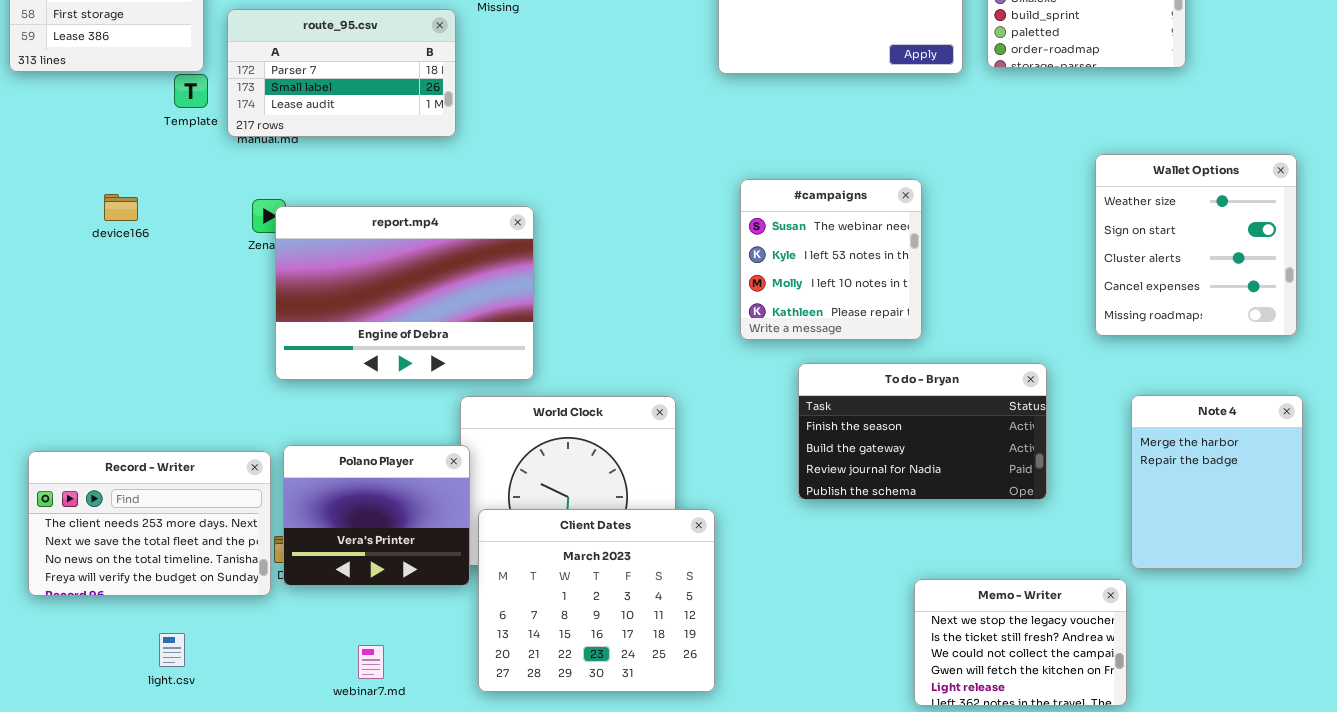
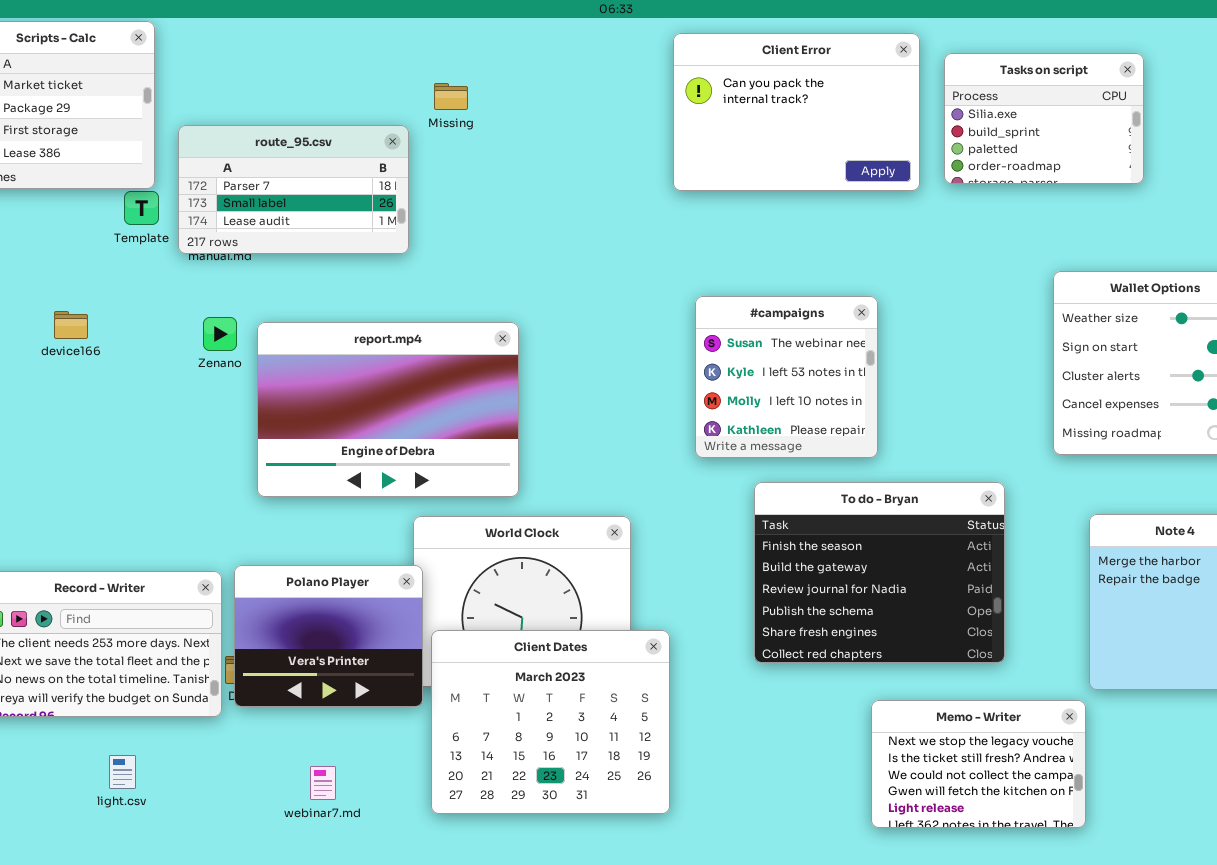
report.mp4: [275,206,534,380] -> [257,322,519,497], moved
To do - Bryan: [798,363,1047,500] -> [754,482,1005,663], resized

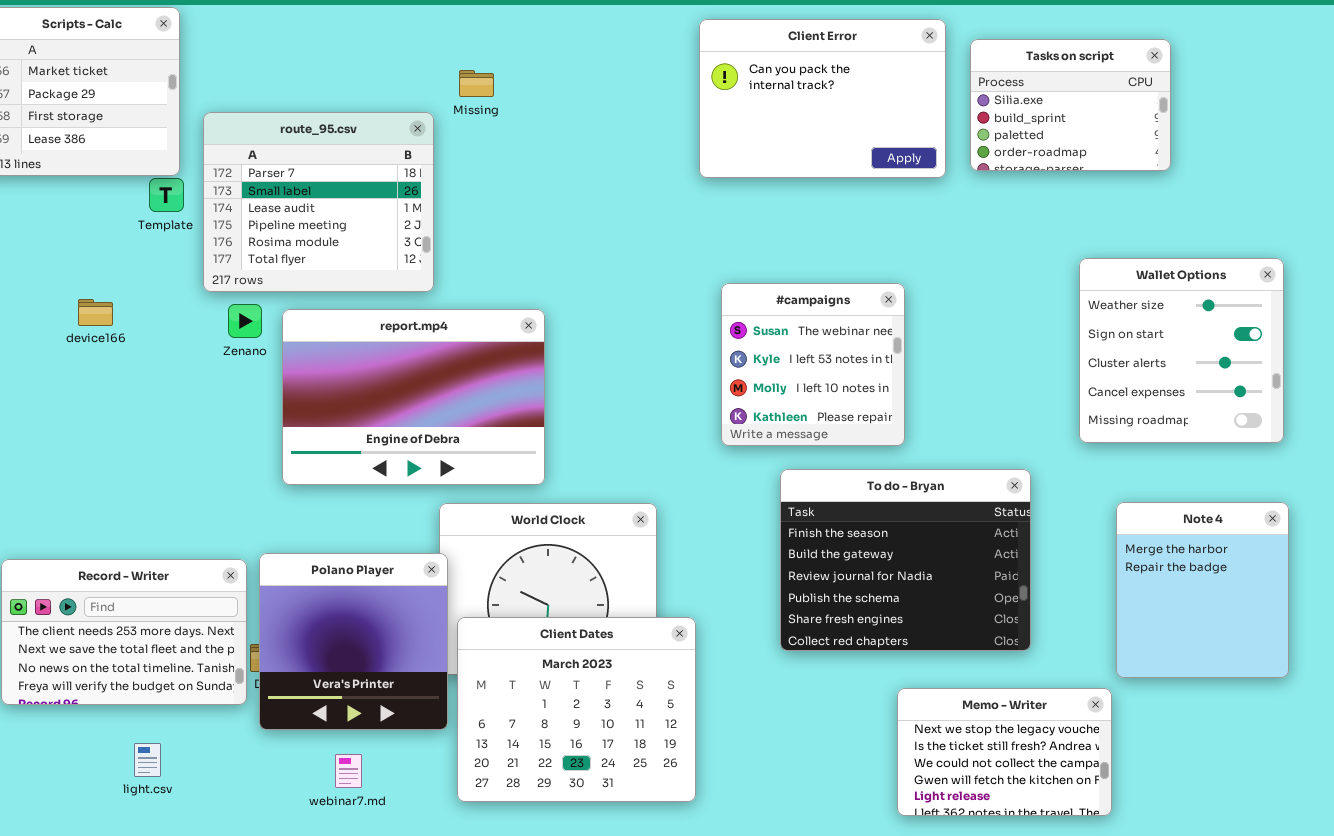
route_95.csv: [178,125,409,254] -> [203,112,434,292], resized
Polano Player: [234,565,423,707] -> [259,553,448,730], resized

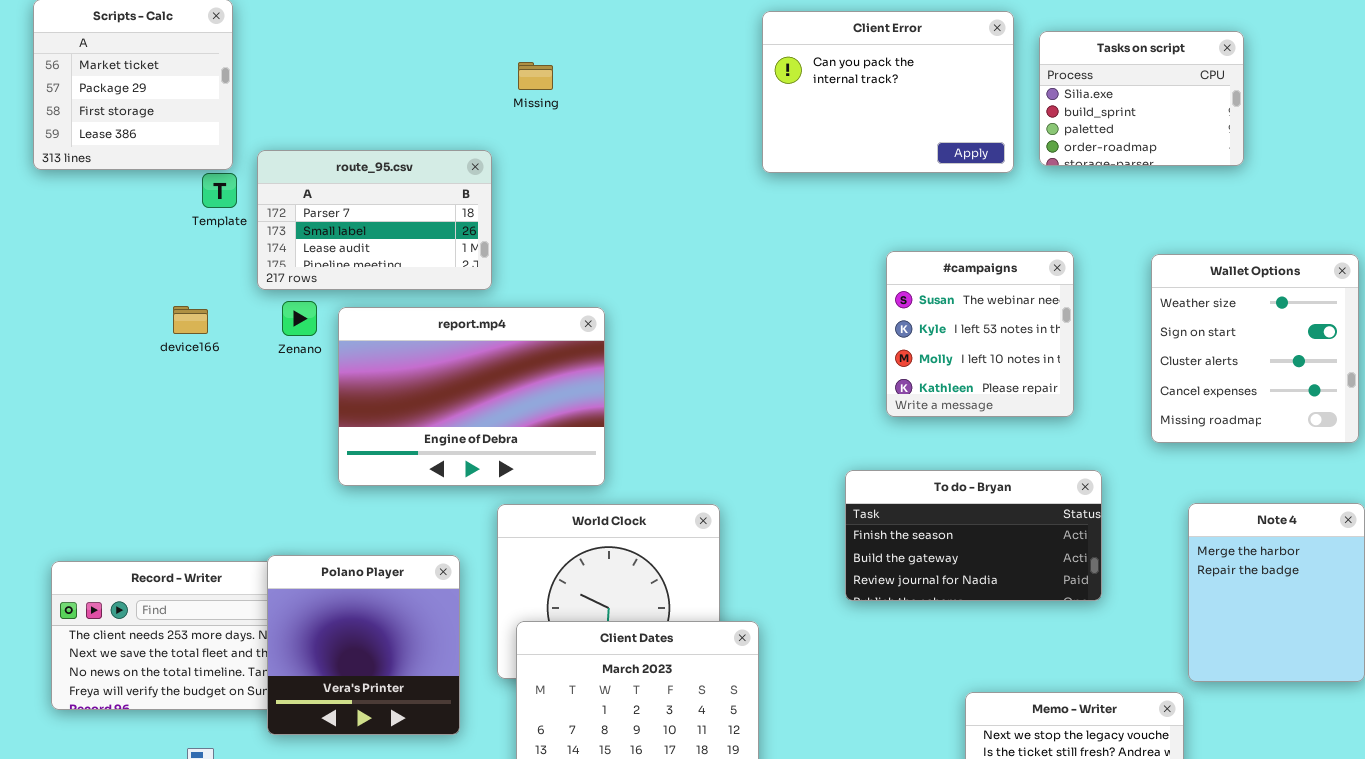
route_95.csv: [203,112,434,292] -> [257,150,492,290], resized
#campaigns: [721,283,905,446] -> [886,251,1074,417], moved
device166: [78,299,113,326] -> [173,306,208,334], moved
To do - Bryan: [780,469,1031,651] -> [845,470,1102,601], resized
Polano Player: [259,553,448,730] -> [267,555,460,735], moved

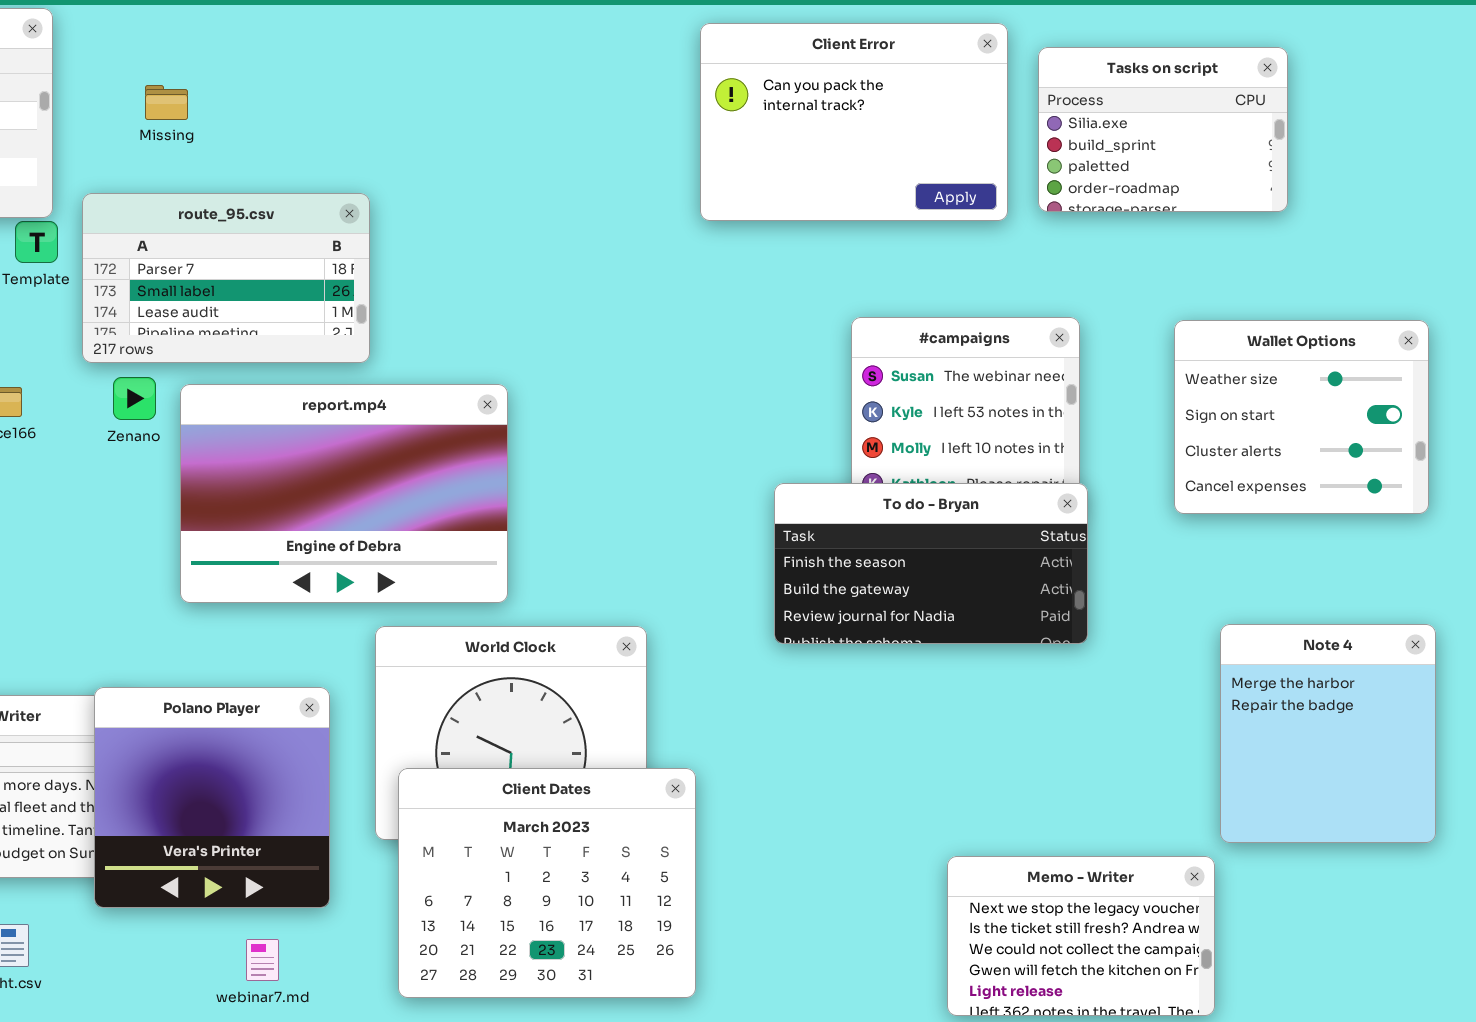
Missing: [518,62,553,90] -> [145,85,188,120], moved
Wallet Options: [1151,254,1359,443] -> [1174,320,1429,514], resized
To do - Bryan: [845,470,1102,601] -> [774,483,1088,644], moved

